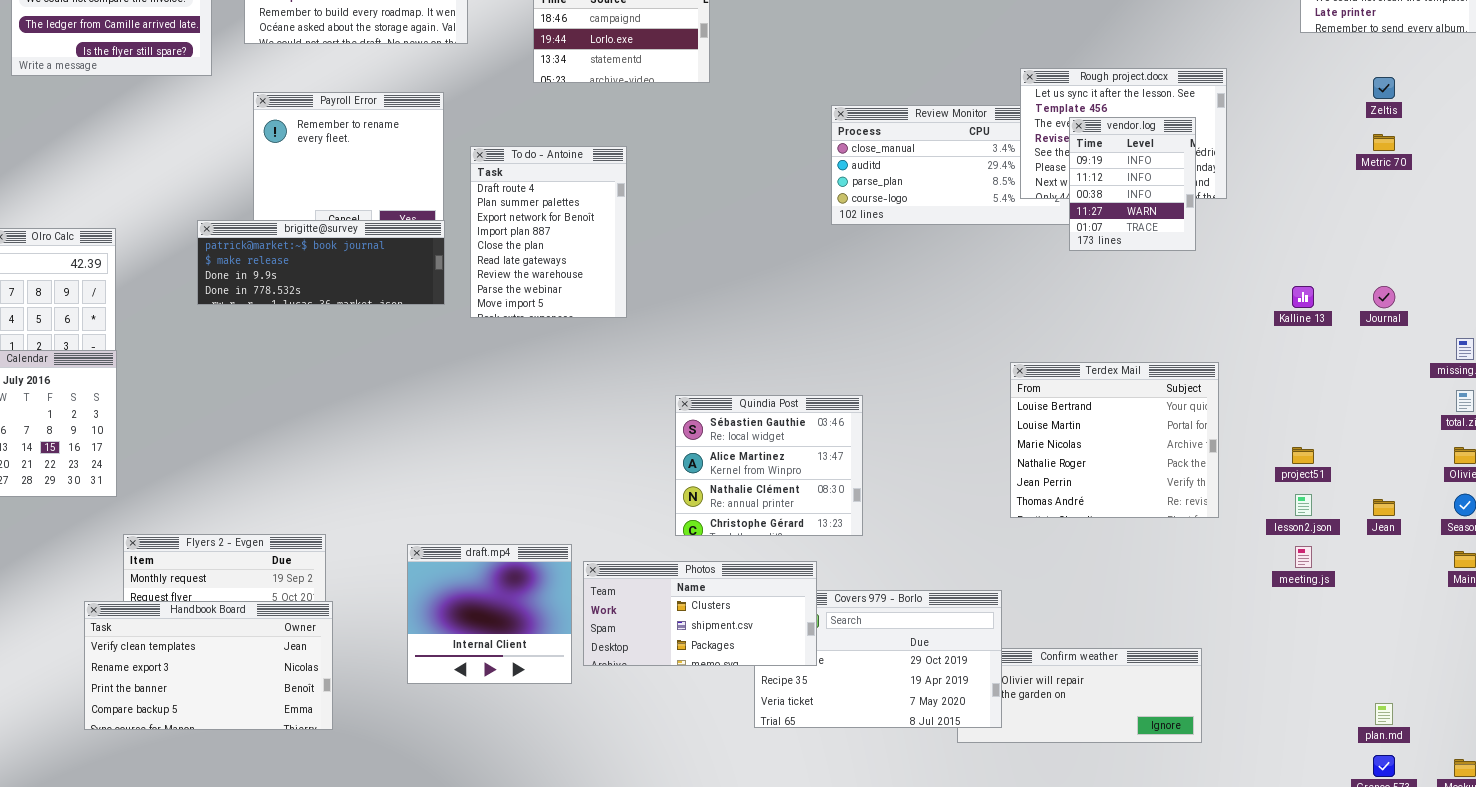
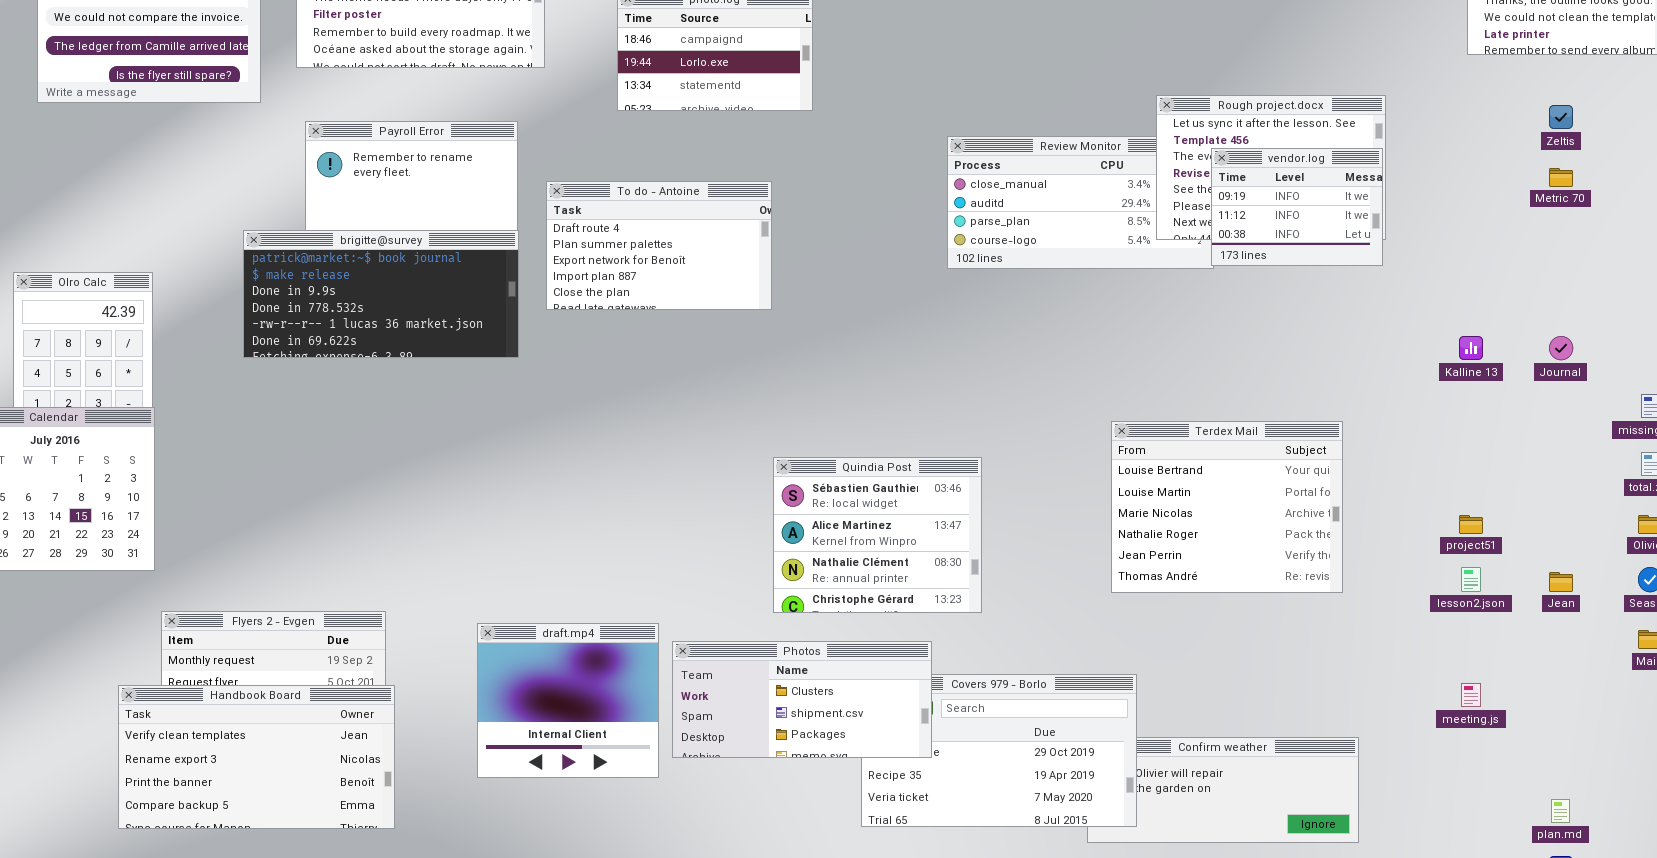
vendor.log: [1069,117,1196,251] -> [1211,148,1383,266], resized
To do - Antoine: [470,146,627,318] -> [546,181,772,310], resized
brigitte@survey: [197,220,445,305] -> [243,230,519,358], resized
Terdex Mail: [1010,362,1219,518] -> [1111,421,1343,593], moved
meeting.js: [1295,546,1312,568] -> [1461,683,1481,707], moved

